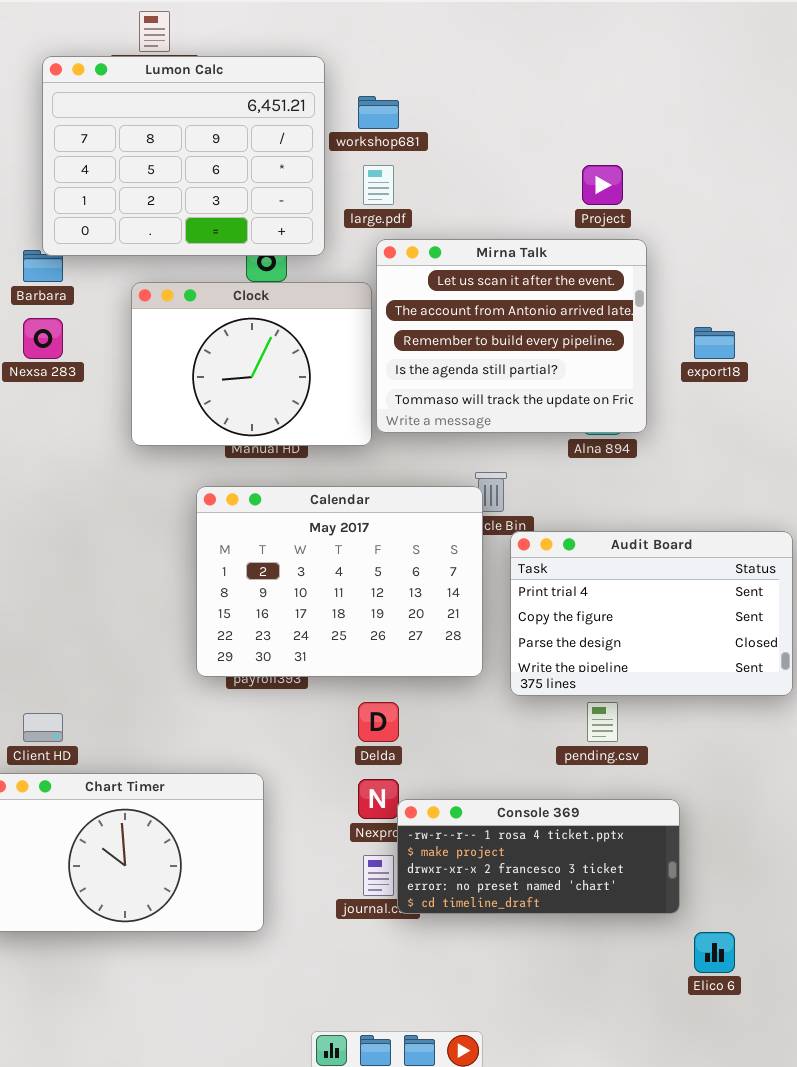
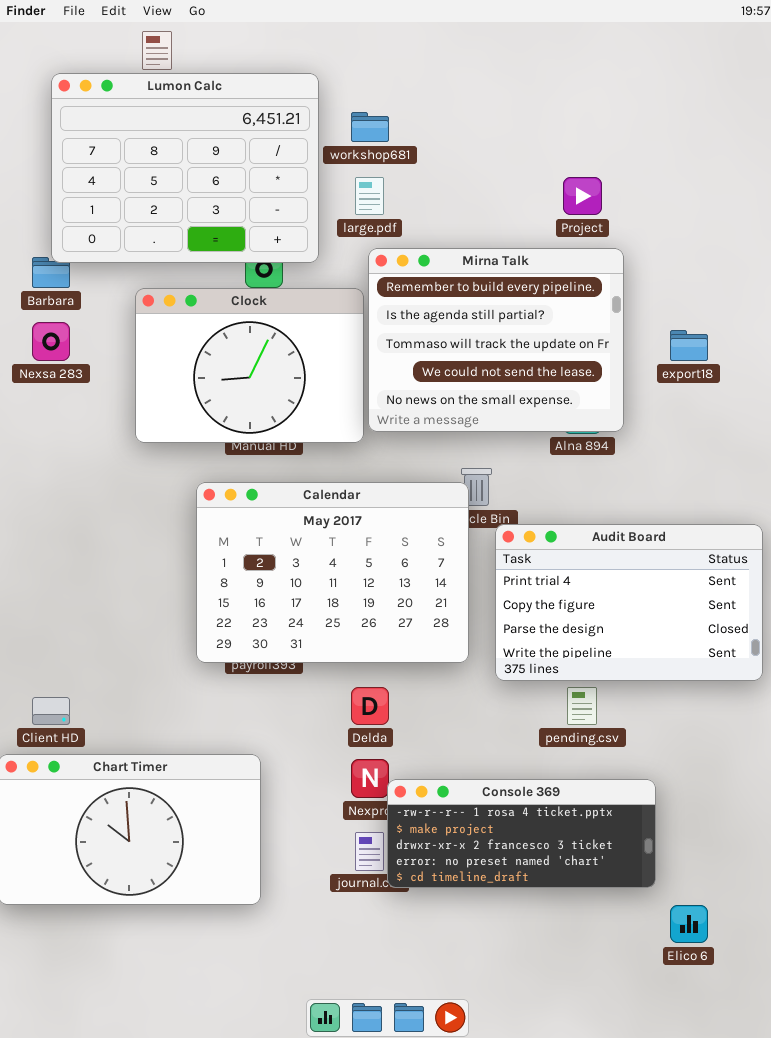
Mirna Talk: [376,239,647,433] -> [368,248,624,432], scrolled down 2 rows

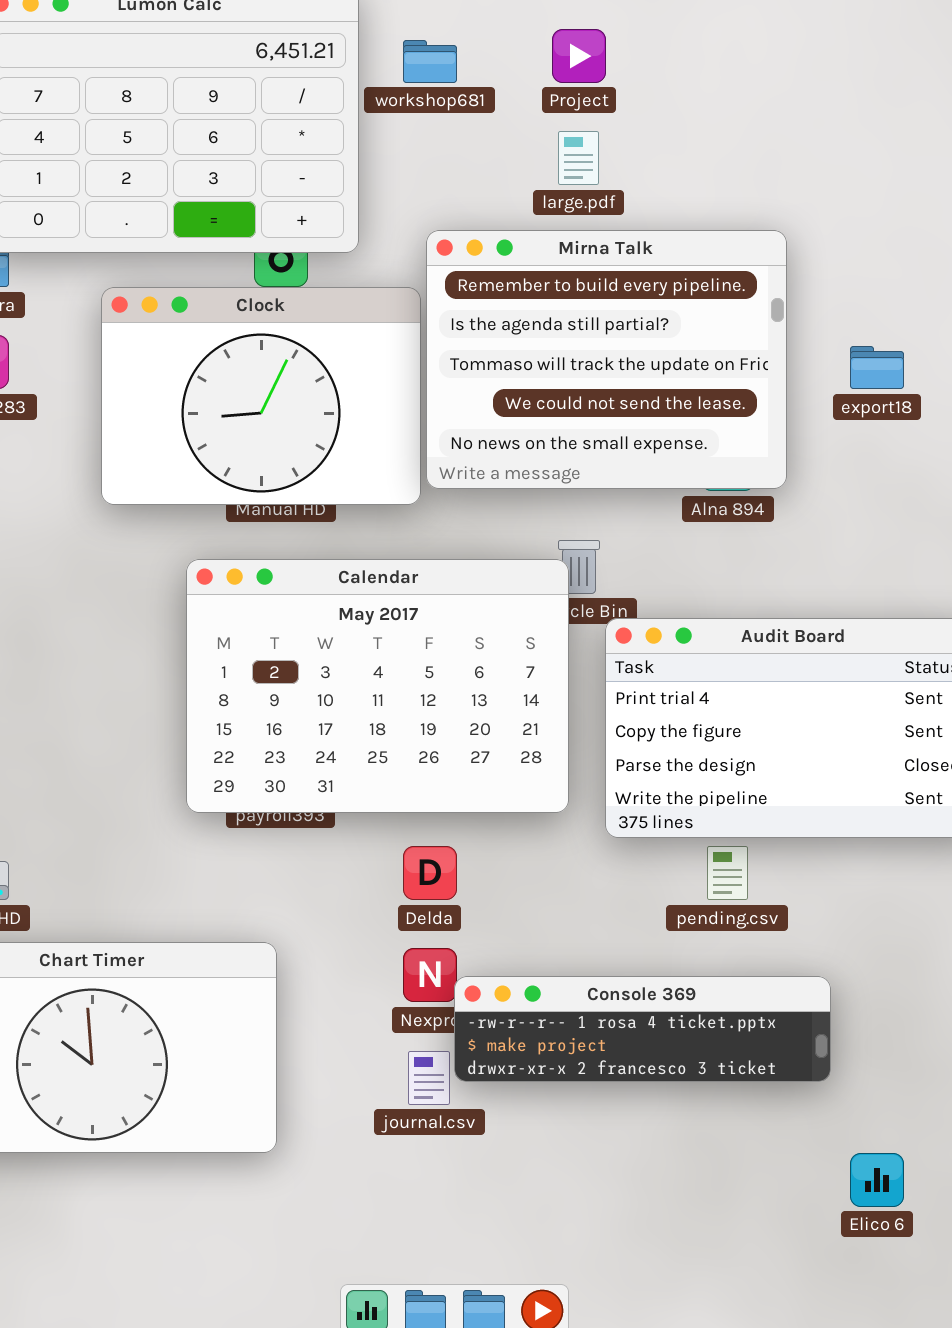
large.pdf: [355,177,384,215] -> [558,131,599,185], moved
Project: [563,177,602,215] -> [552,29,606,83], moved
Console 369: [387,779,656,888] -> [454,976,831,1082], resized

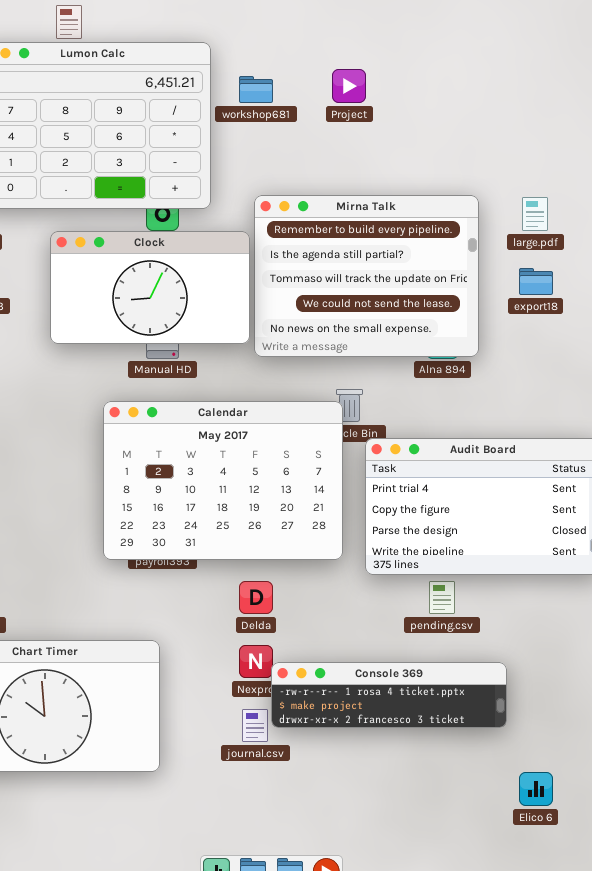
large.pdf: [558,131,599,185] -> [522,197,548,231], moved
Clock: [101,287,421,505] -> [50,231,250,344], resized

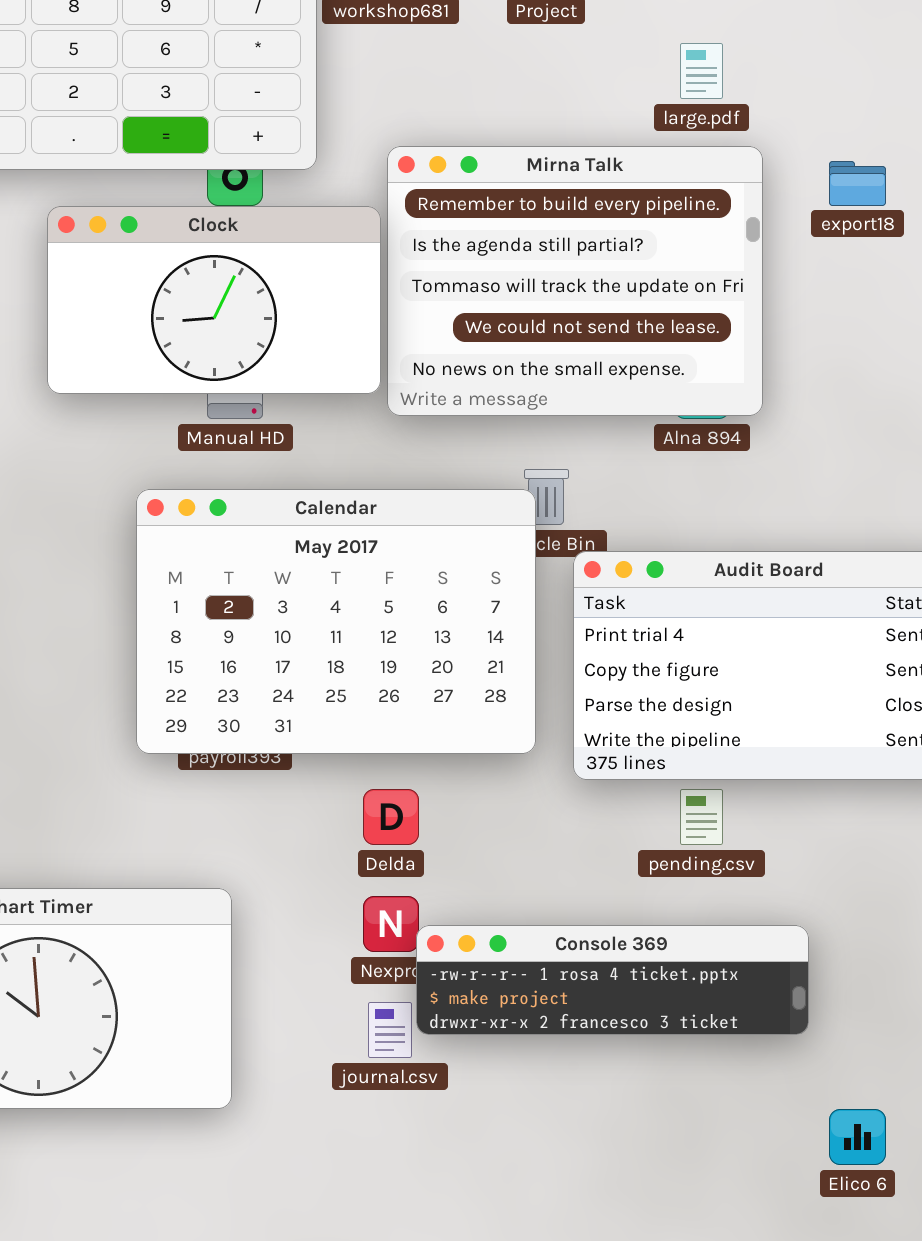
large.pdf: [522,197,548,231] -> [680,43,723,99], moved
export18: [519,268,553,295] -> [829,161,886,206], moved

